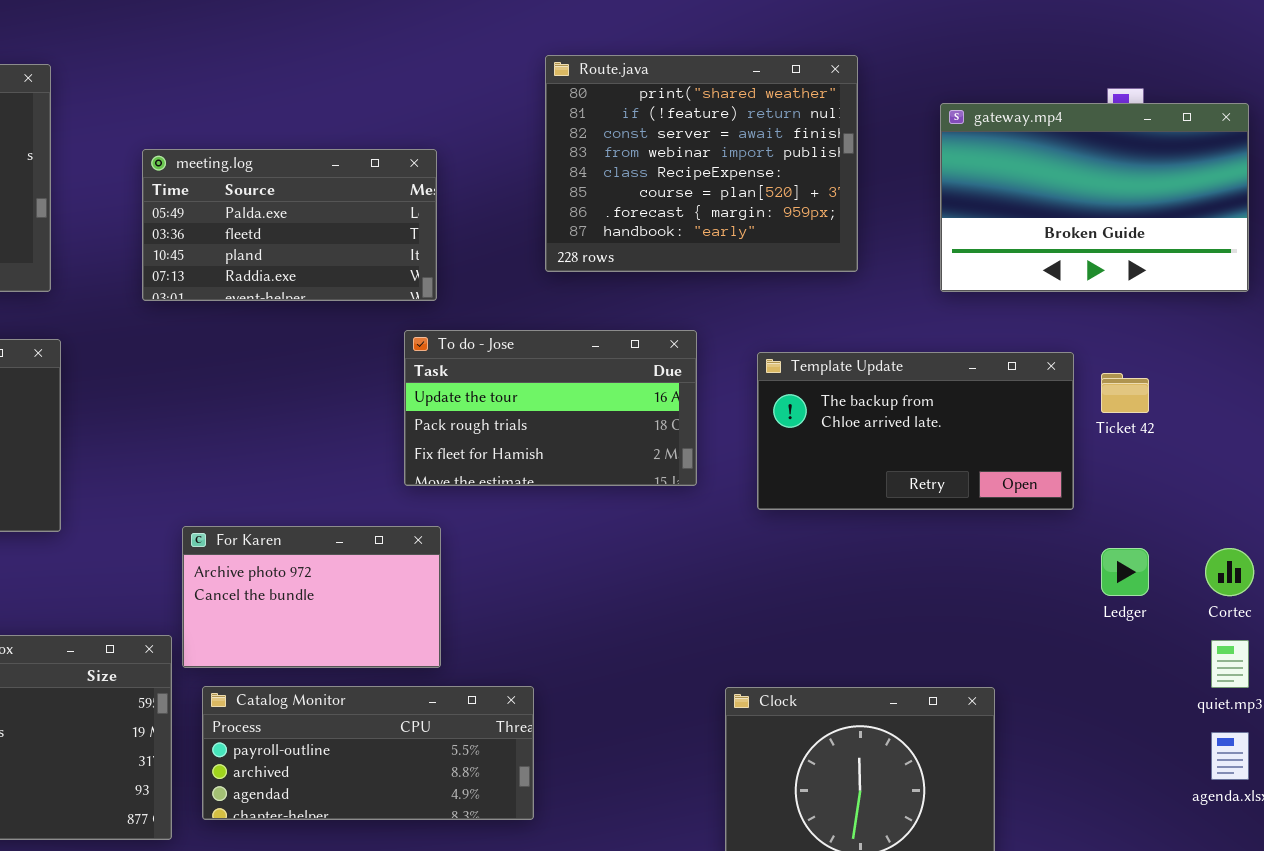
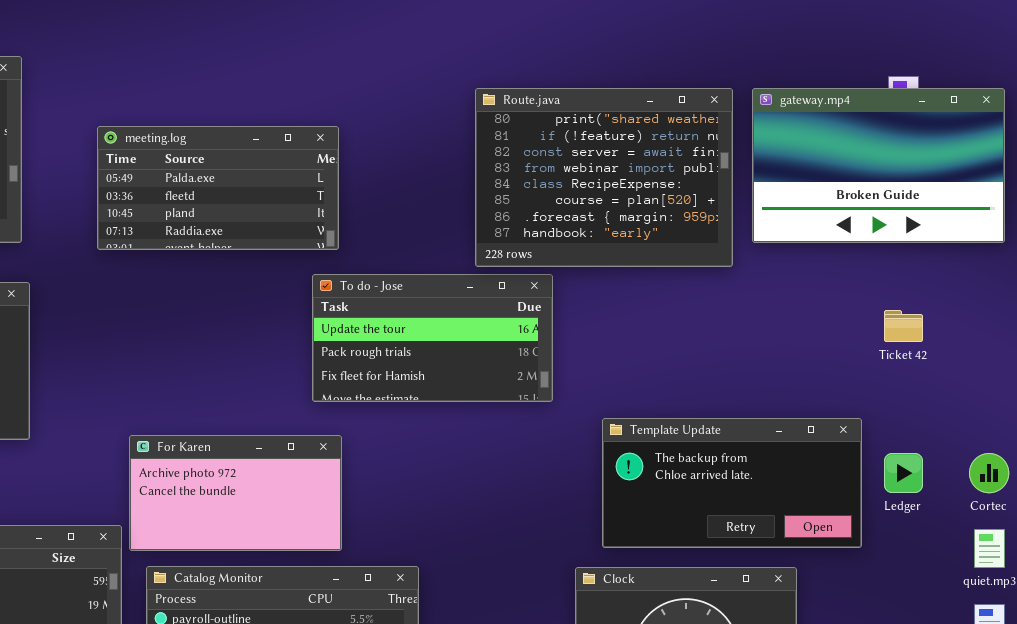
Route.java: [545,55,858,272] -> [475,88,733,267], moved
Template Update: [757,352,1074,510] -> [602,418,862,548], moved

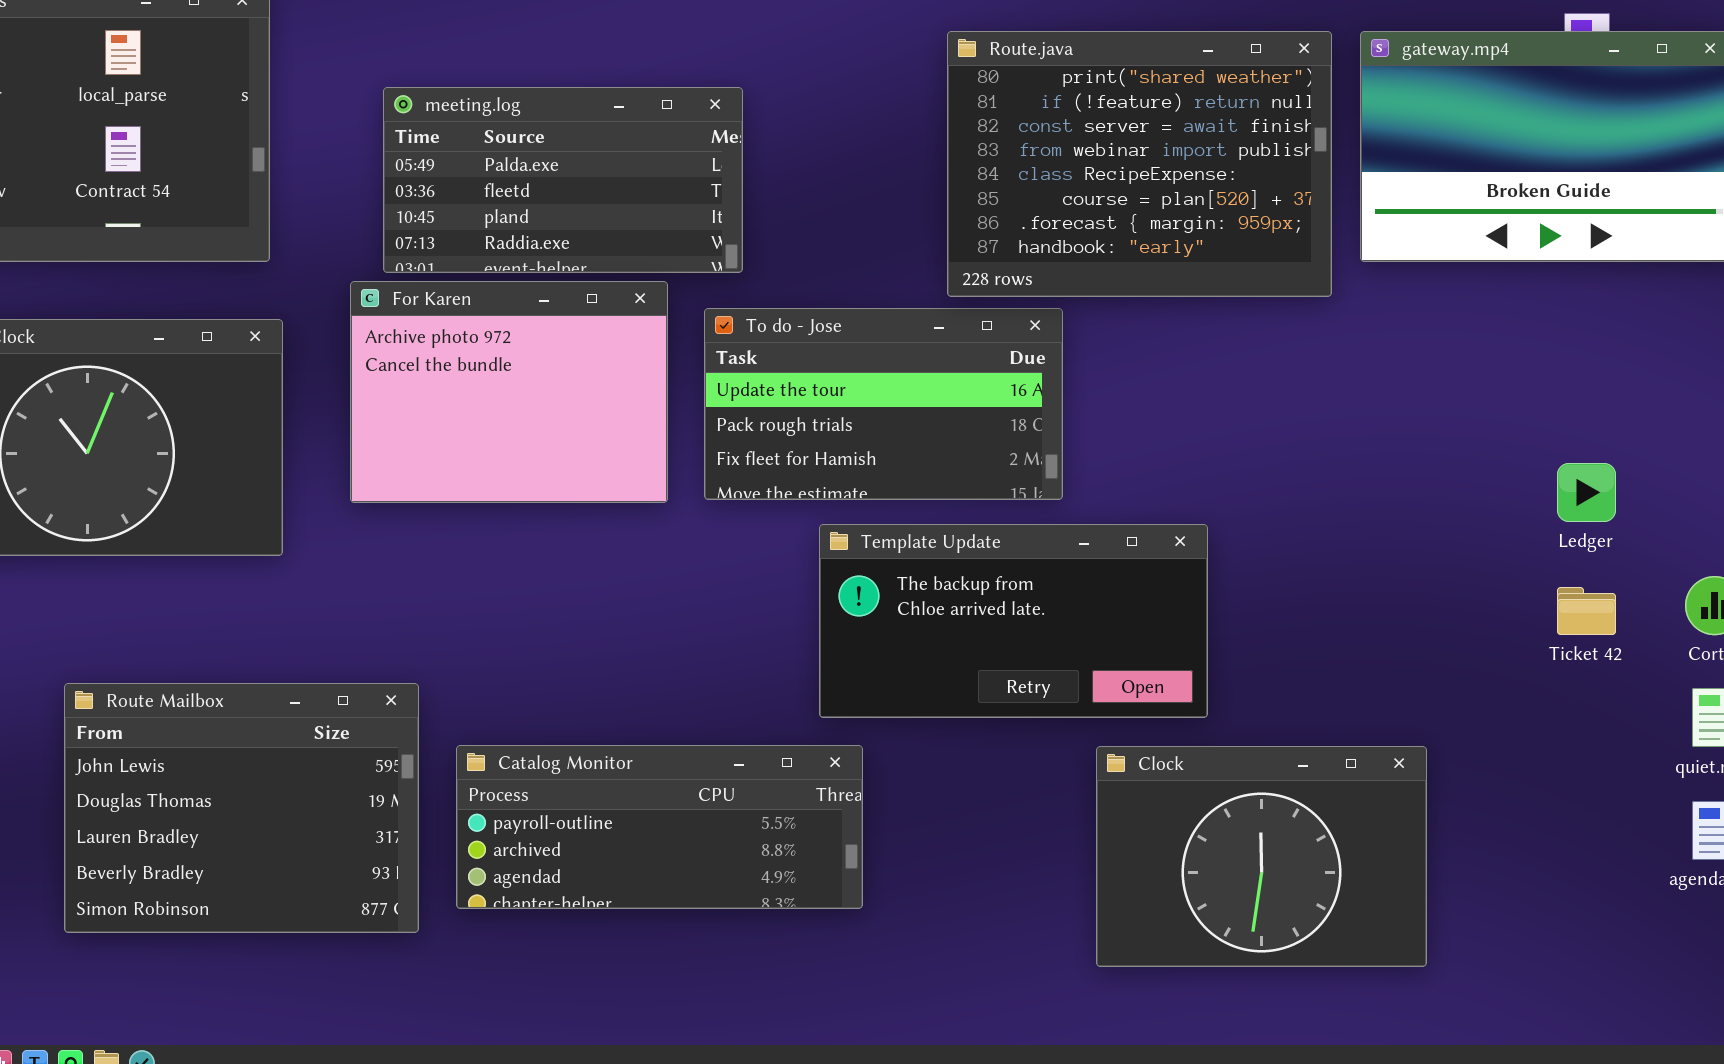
Ticket 42: [884,310,923,342] -> [1557,587,1616,635], moved
Template Update: [602,418,862,548] -> [819,524,1208,718], moved
For Karen: [129,435,342,551] -> [350,281,668,503], moved, resized
Ledger: [884,453,923,493] -> [1557,463,1616,522], moved

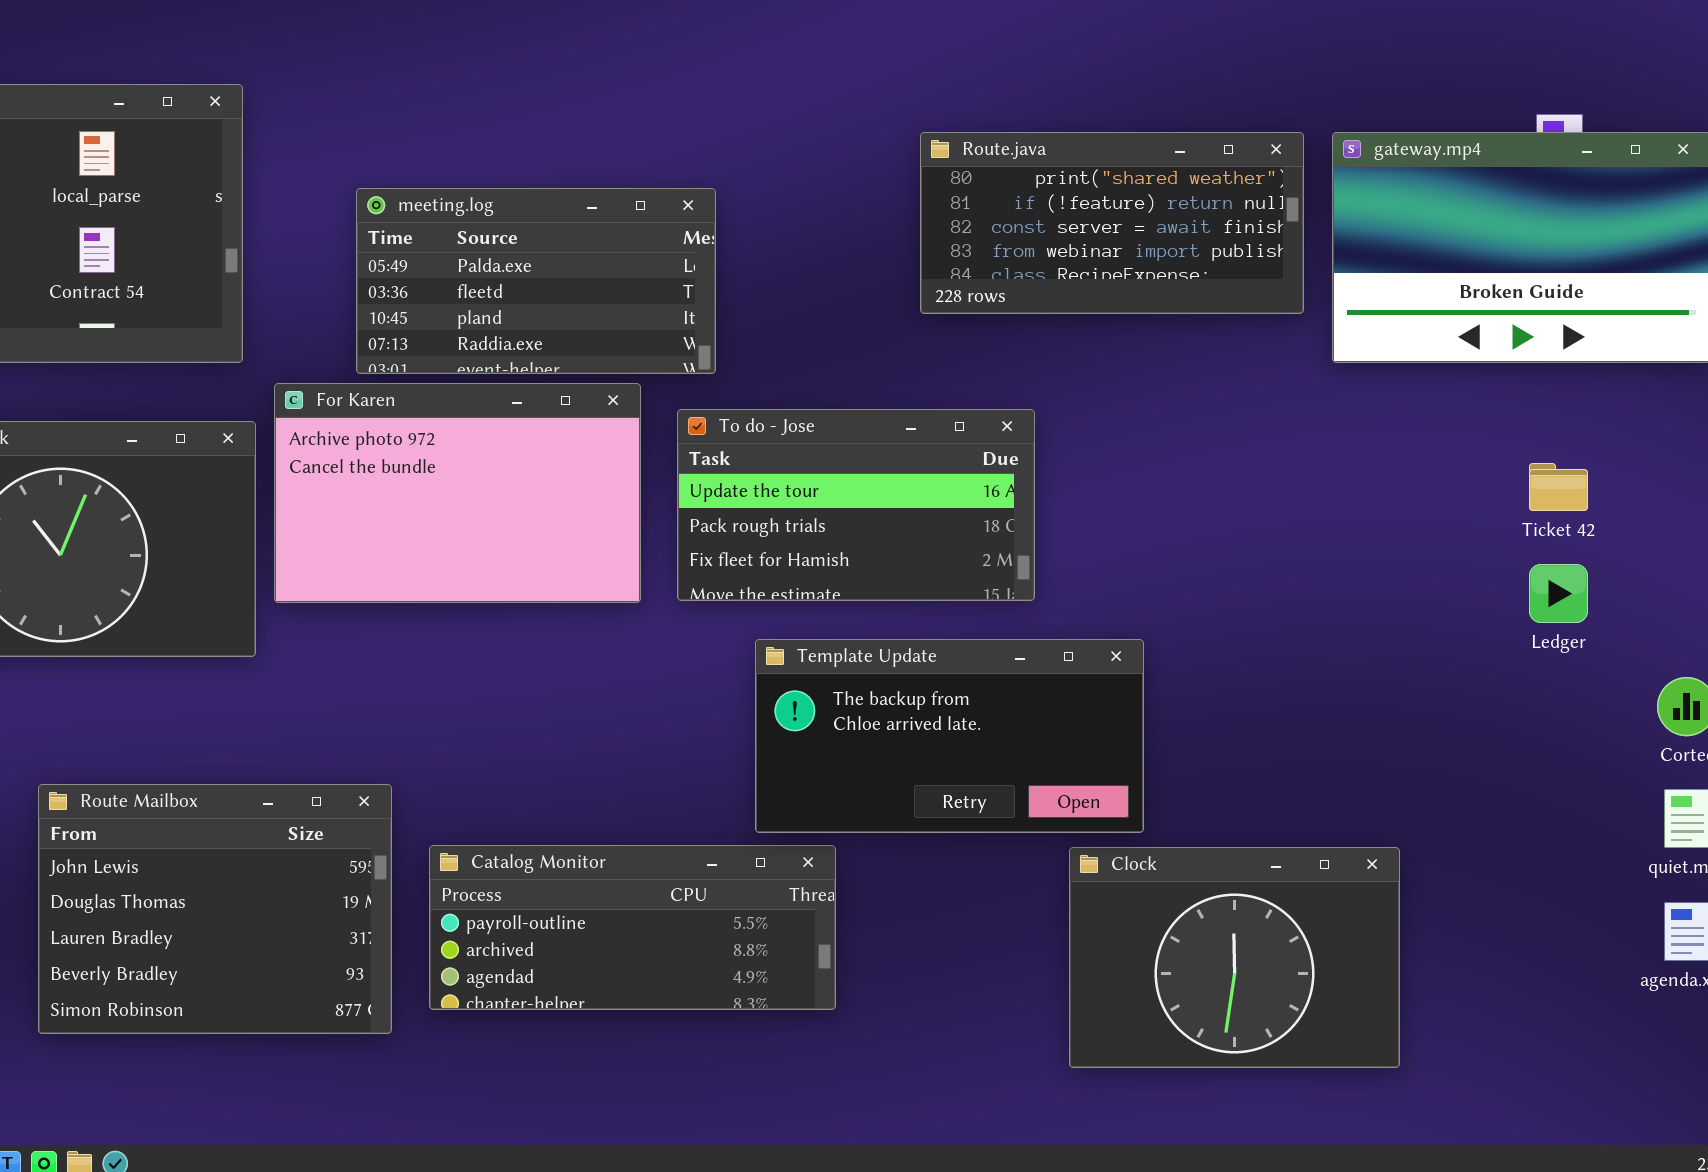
Route.java: [947,31,1332,297] -> [920,132,1304,314], resized
For Karen: [350,281,668,503] -> [274,383,641,603], resized
Template Update: [819,524,1208,718] -> [755,639,1144,833], moved
Ticket 42: [1557,587,1616,635] -> [1529,463,1588,511], moved

